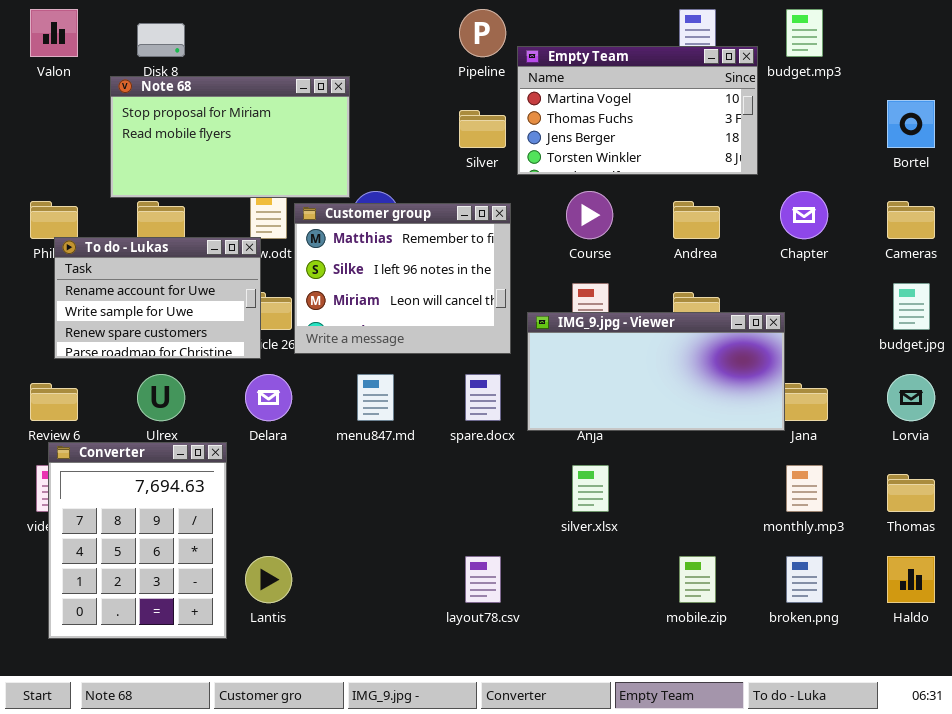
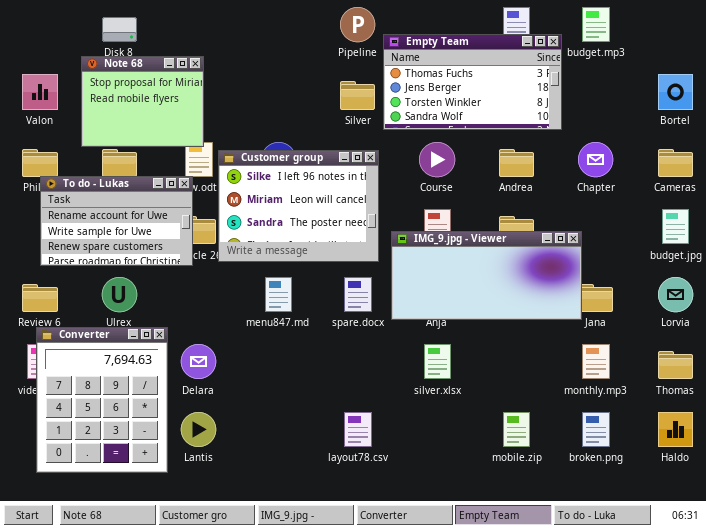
Valon: [30,9,78,57] -> [22,74,58,110], moved
Empty Team: [517,46,758,175] -> [383,34,562,130], scrolled down 1 row
Note 68: [110,76,350,198] -> [81,56,204,147], resized
Customer group: [294,203,511,354] -> [218,150,379,262], scrolled down 1 row
Delara: [245,374,292,421] -> [181,344,216,379], moved

